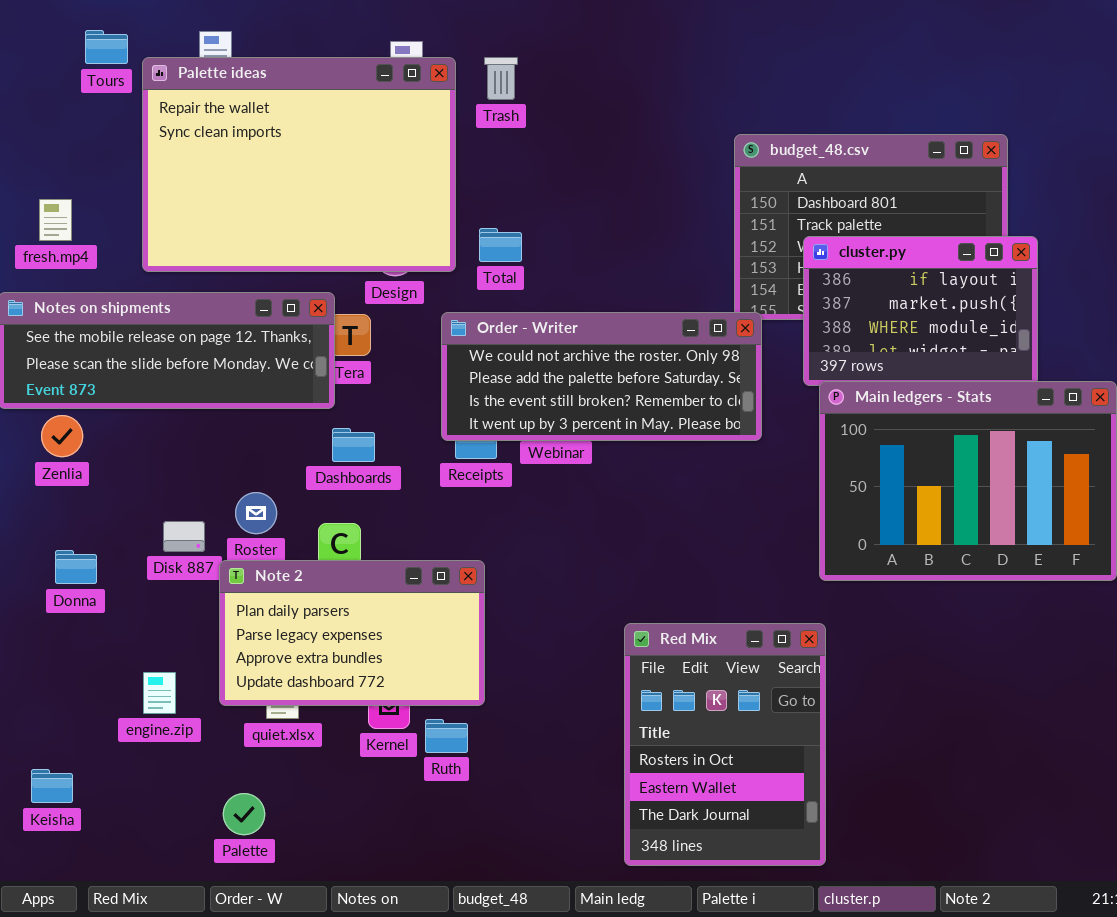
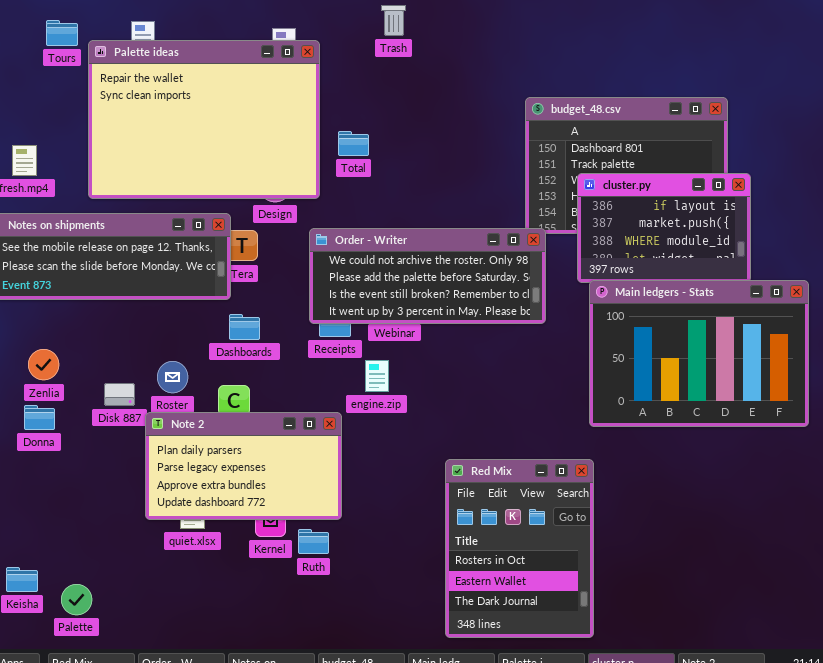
Trash: [484,57,518,100] -> [381,5,406,36], moved
Total: [479,228,522,262] -> [338,131,369,156], moved
Zenlia: [41,415,83,457] -> [28,349,59,380], moved
engine.zip: [143,672,176,714] -> [365,360,389,392], moved
Palette: [223,793,265,835] -> [61,584,92,615], moved

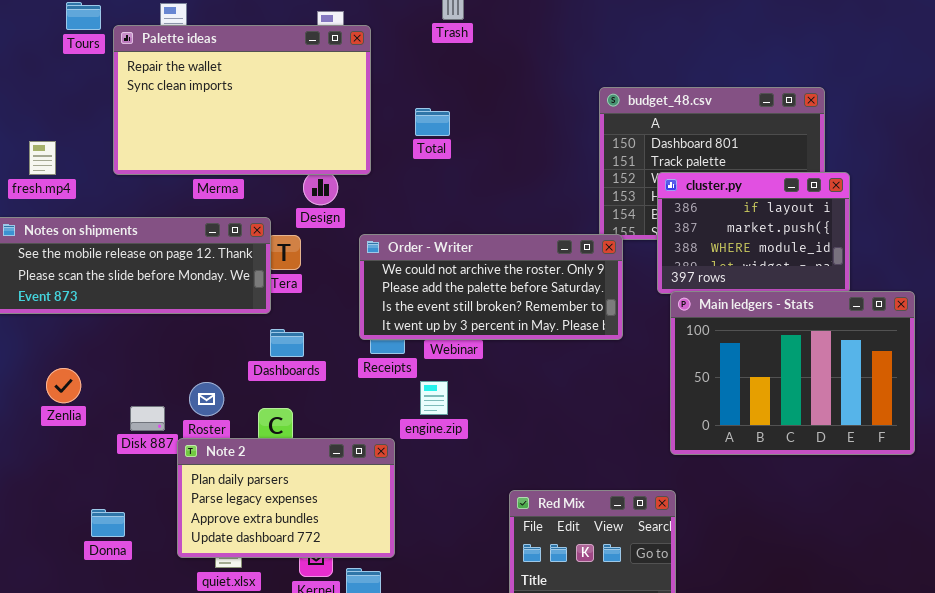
Palette ideas: [88,40,320,199] -> [113,25,371,175], resized
Total: [338,131,369,156] -> [415,108,450,136], moved
Donna: [24,405,55,430] -> [91,509,125,537], moved

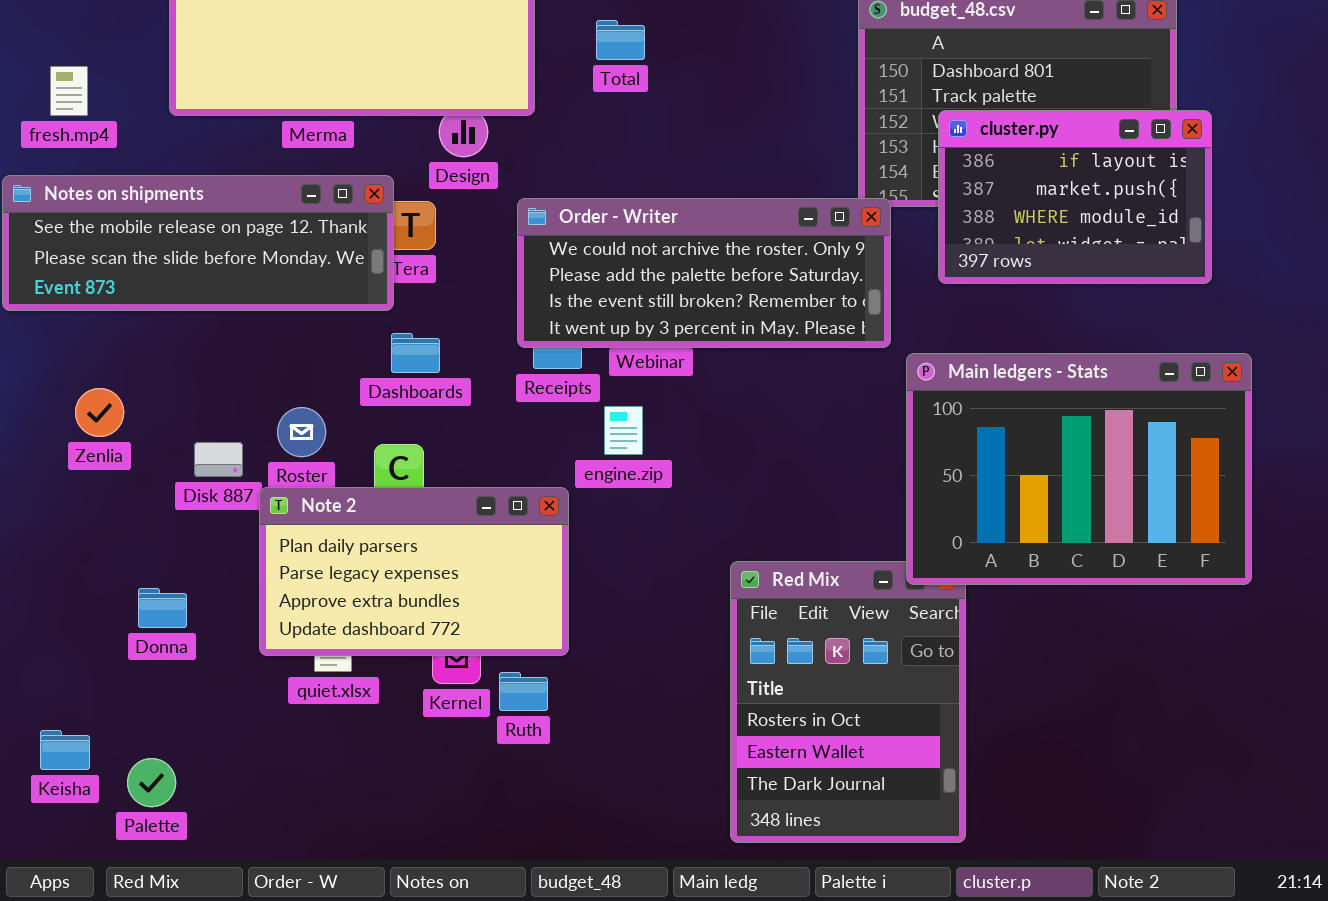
Main ledgers - Stats: [670,291,915,455] -> [906,353,1252,585], moved

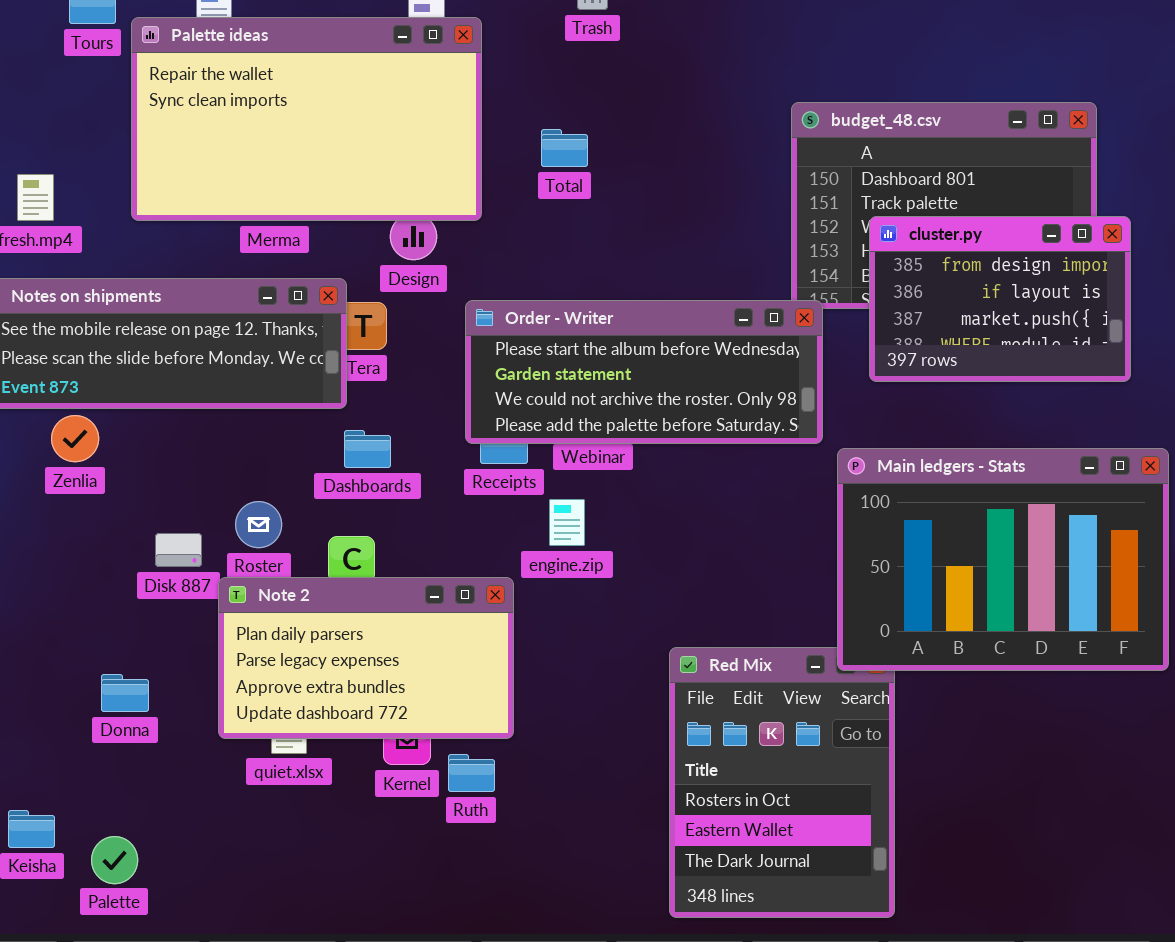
cluster.py: [938,110,1212,284] -> [869,216,1131,382], scrolled up 1 row
Order - Writer: [517,198,891,348] -> [465,300,823,444], scrolled up 2 rows
Zenlia: [75,388,124,437] -> [51,415,99,462], moved

